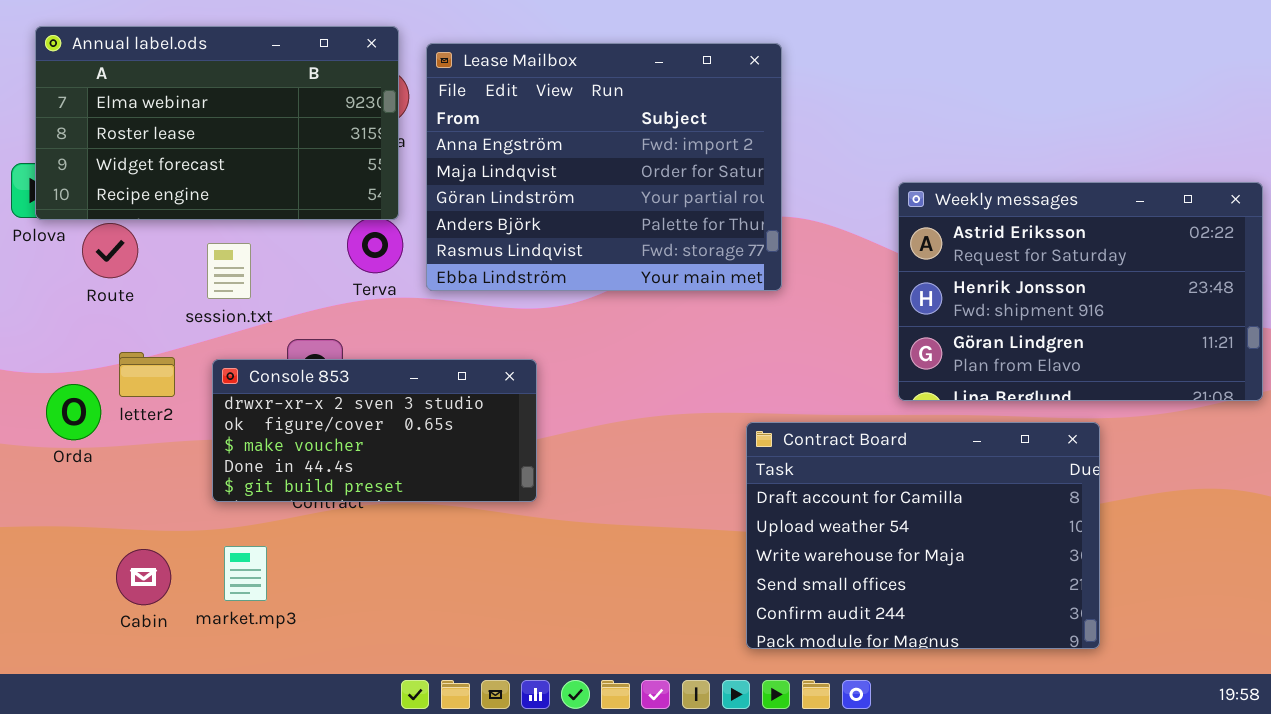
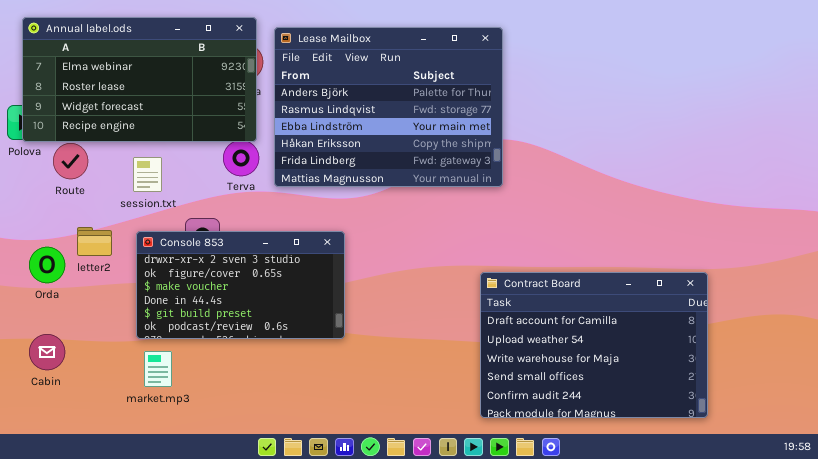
Lease Mailbox: [426,43,782,291] -> [274,27,503,187], scrolled down 3 rows
Weekly messages: [898,182,1263,401] -> none, closed
Console 853: [212,359,537,502] -> [136,231,345,339], resized
Cabin: [116,549,171,605] -> [29,334,65,370], moved

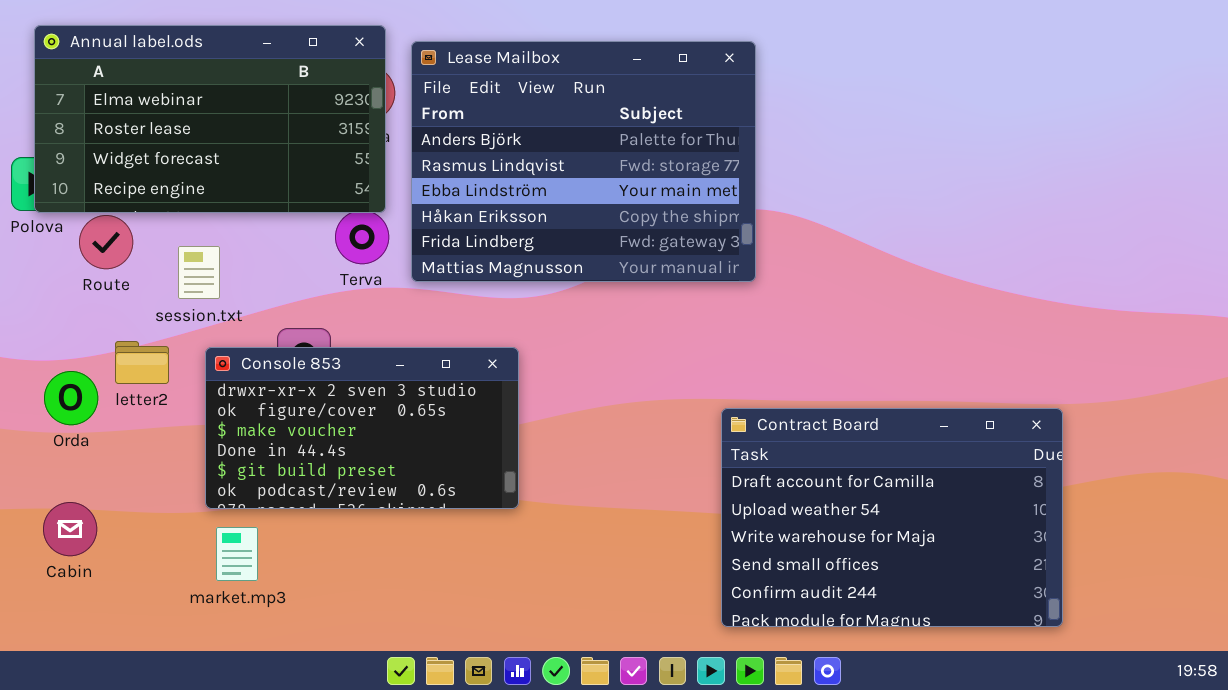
session.txt: [133,157,162,192] -> [178,246,220,299], moved

